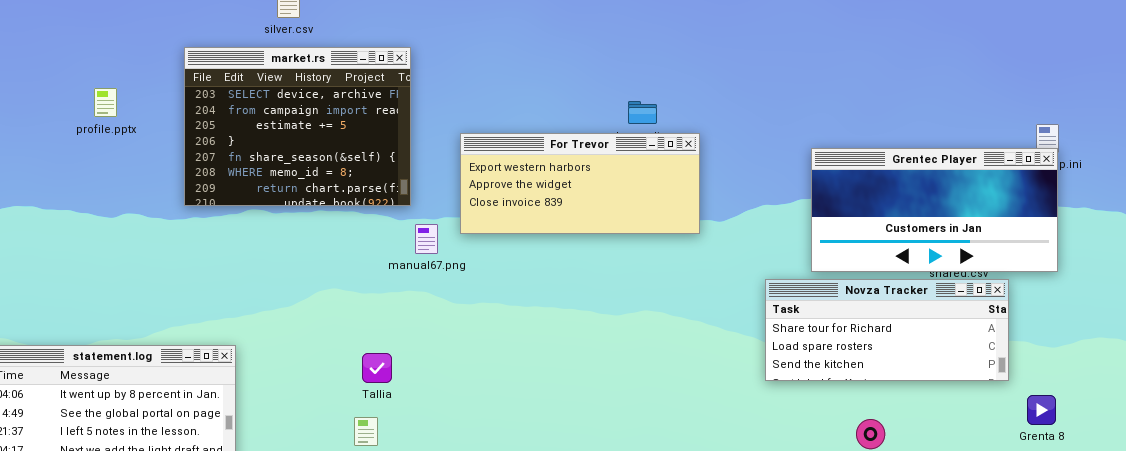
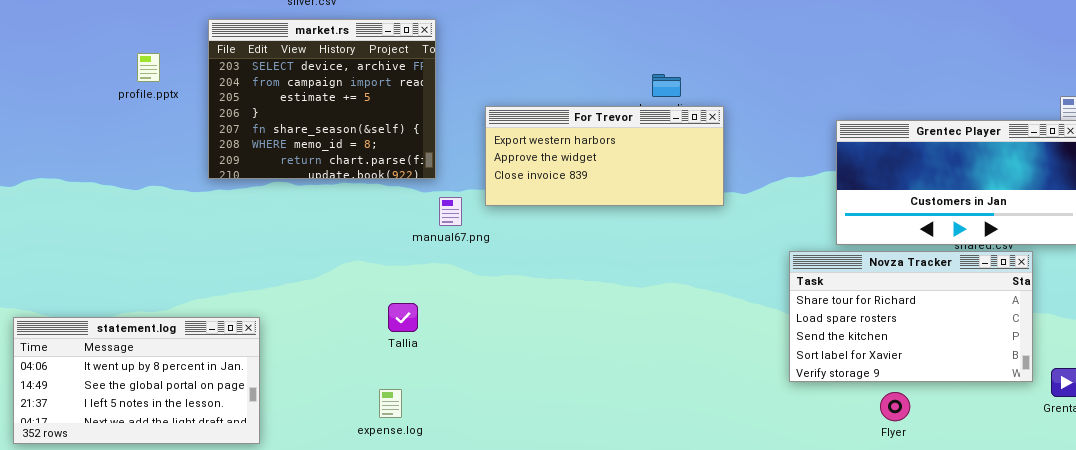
profile.pptx: [94,88,117,117] -> [137,53,160,82], moved
Novza Tracker: [765,279,1009,381] -> [789,251,1033,382], resized
Tallia: [362,353,392,383] -> [388,303,418,332], moved

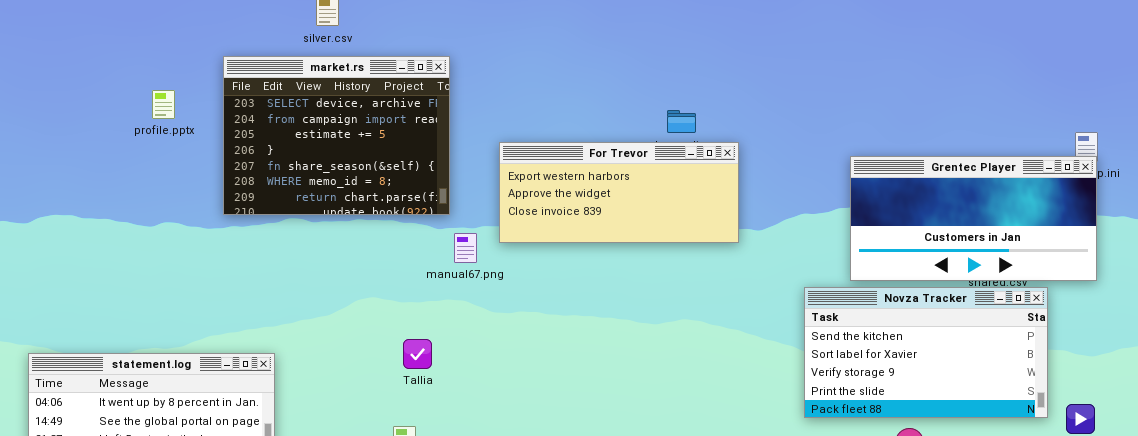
Novza Tracker: [789,251,1033,382] -> [804,287,1048,418], scrolled down 2 rows

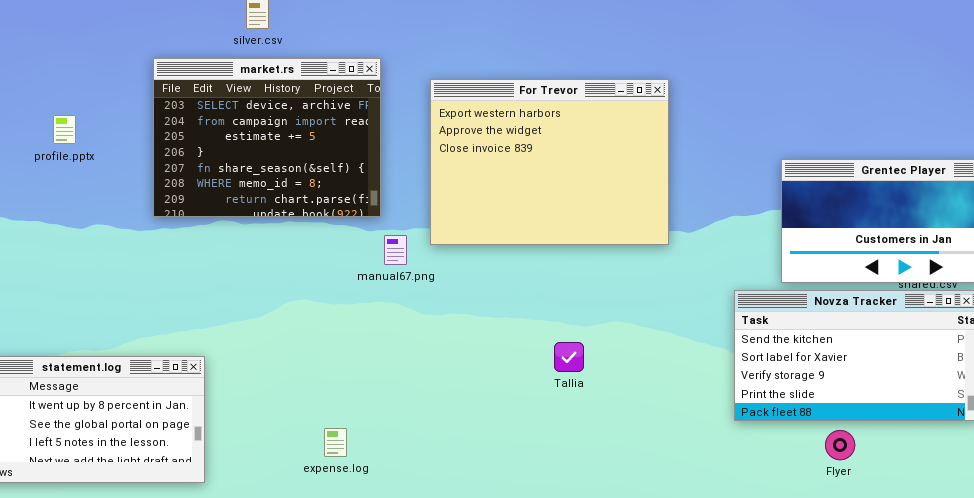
profile.pptx: [152,90,175,119] -> [53,115,76,144], moved
For Trevor: [499,142,739,243] -> [430,79,669,245], resized
Tallia: [403,339,432,369] -> [554,342,584,372], moved

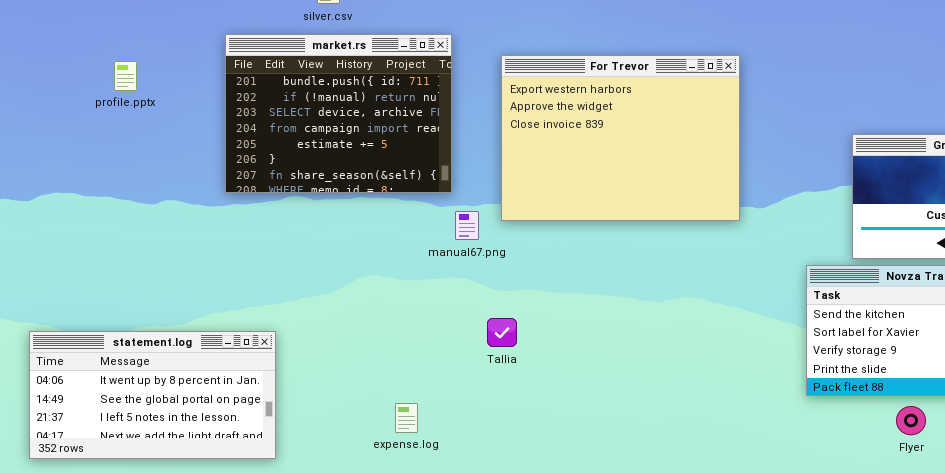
market.rs: [153,58,381,217] -> [225,34,452,193], scrolled up 2 rows
profile.pptx: [53,115,76,144] -> [114,61,137,91], moved
Tallia: [554,342,584,372] -> [487,318,517,347], moved

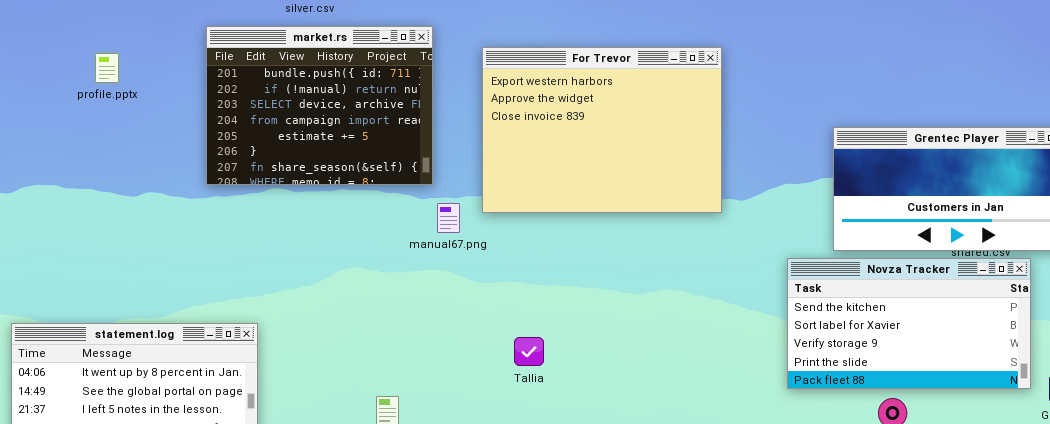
Tallia: [487,318,517,347] -> [514,337,544,366], moved

